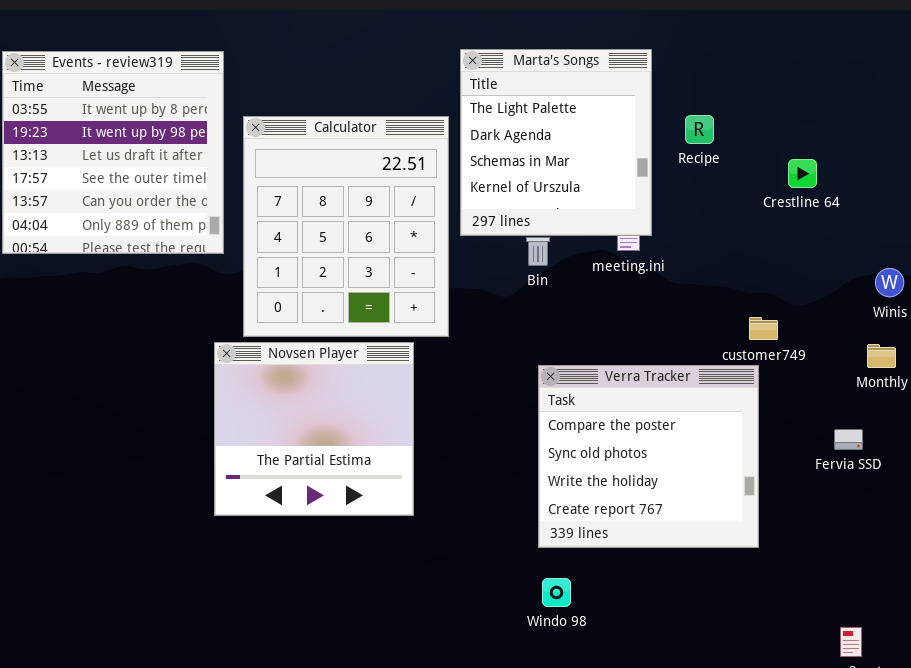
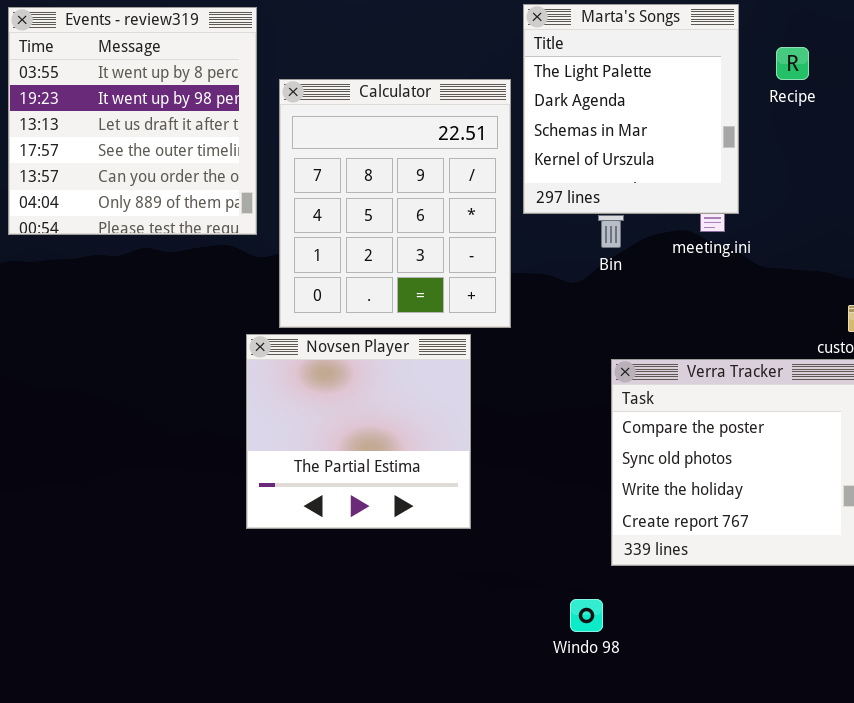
Recipe: [685,115,714,144] -> [776,47,809,80], moved
Windo 98: [542,578,571,607] -> [570,599,603,632], moved

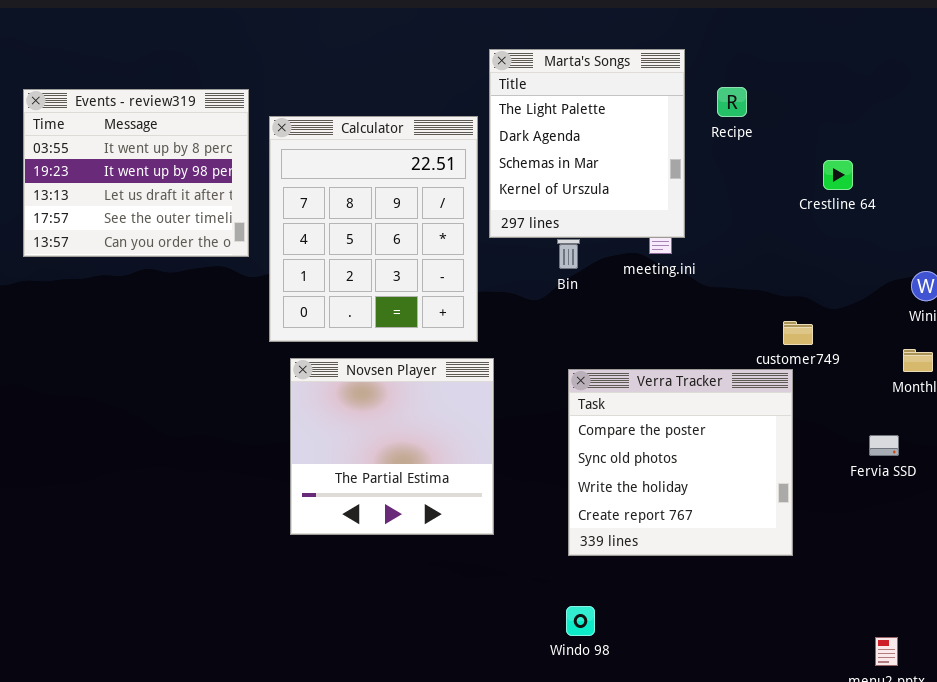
Events - review319: [8,7,257,235] -> [23,89,249,257], resized
Novsen Player: [246,334,471,529] -> [290,358,494,535], moved
Windo 98: [570,599,603,632] -> [566,606,595,636], moved

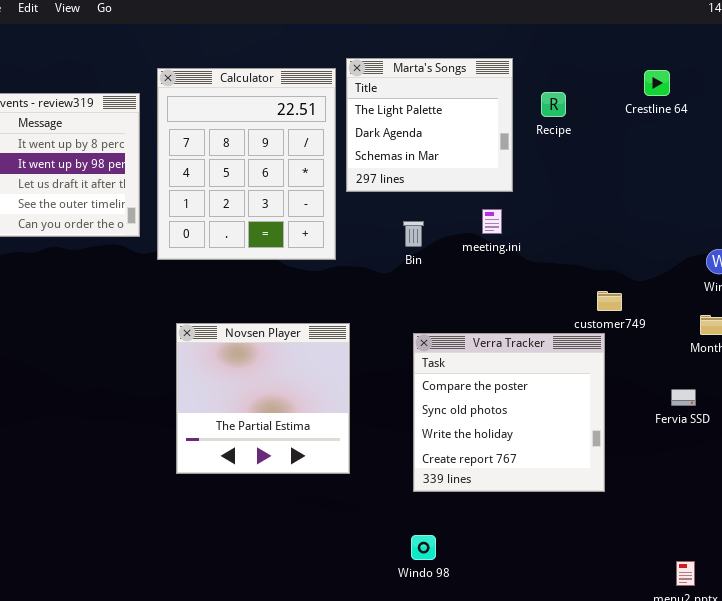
Marta's Songs: [489,49,685,238] -> [346,58,513,192], resized
Calculator: [269,116,478,342] -> [157,68,336,260], moved
Crestline 64: [823,160,853,190] -> [644,70,670,96], moved

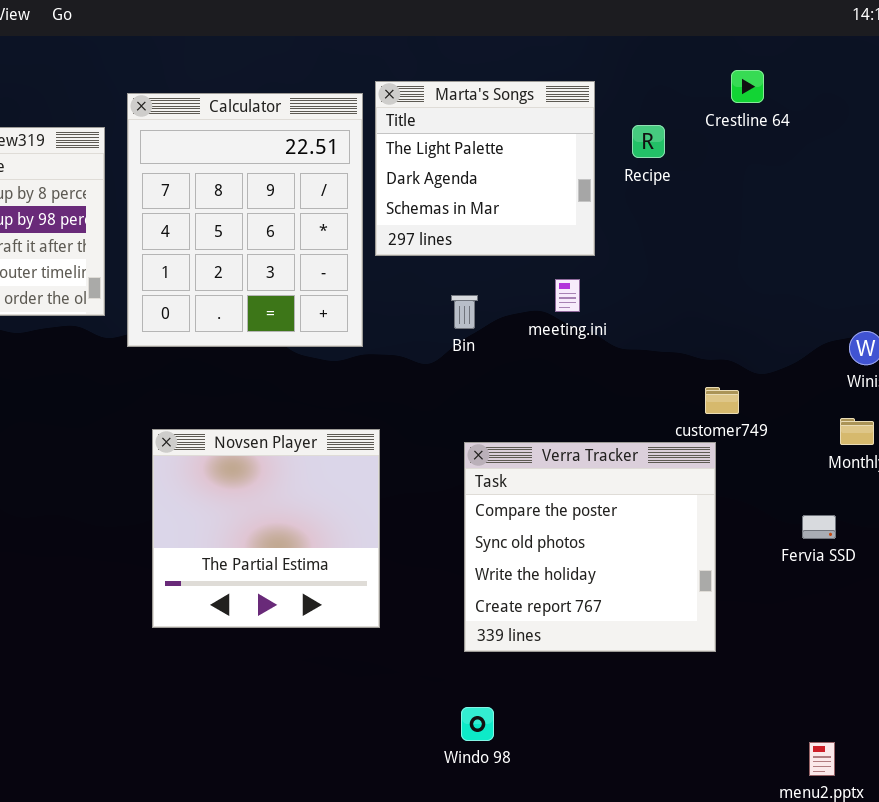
Crestline 64: [644,70,670,96] -> [731,70,764,103], moved

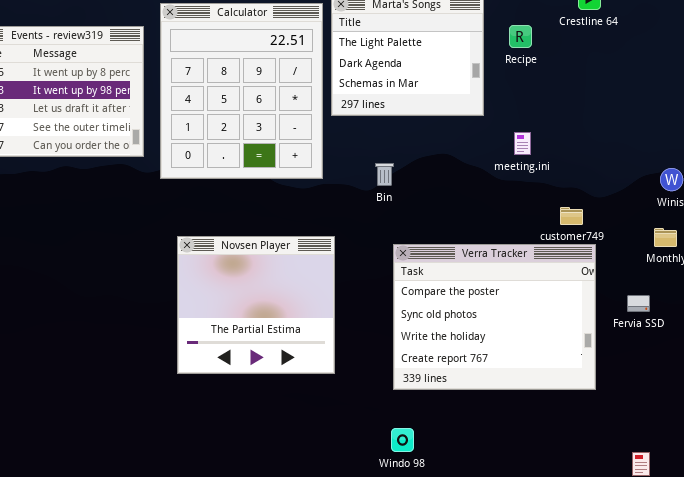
meeting.ini: [555,279,580,312] -> [514,132,531,155], moved
Bin: [451,295,478,329] -> [375,163,394,186], moved
Verra Tracker: [464,442,716,652] -> [393,244,596,390], resized

